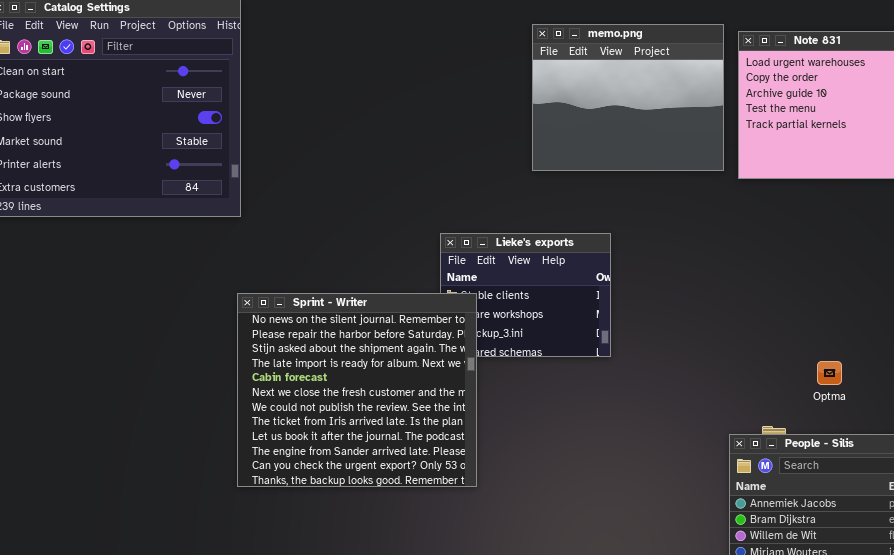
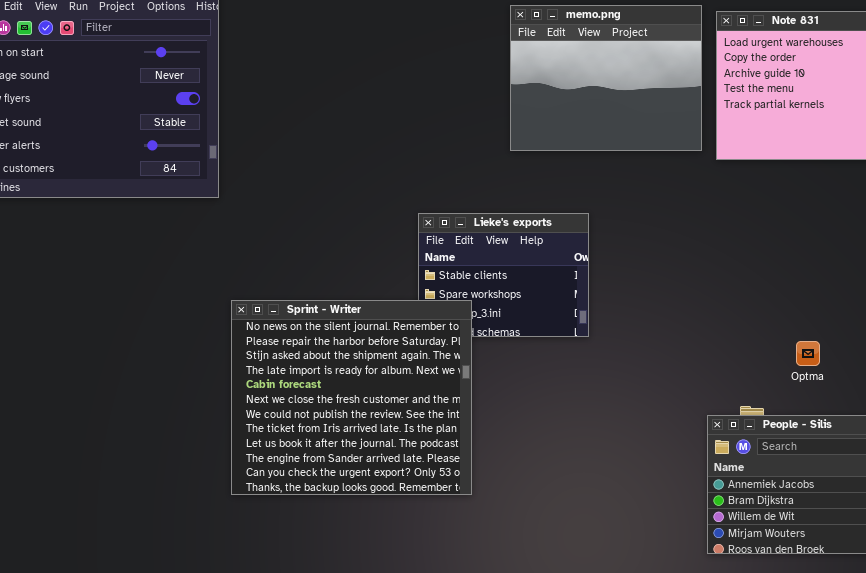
Sprint - Writer: [237,293,477,487] -> [231,300,472,495], moved

